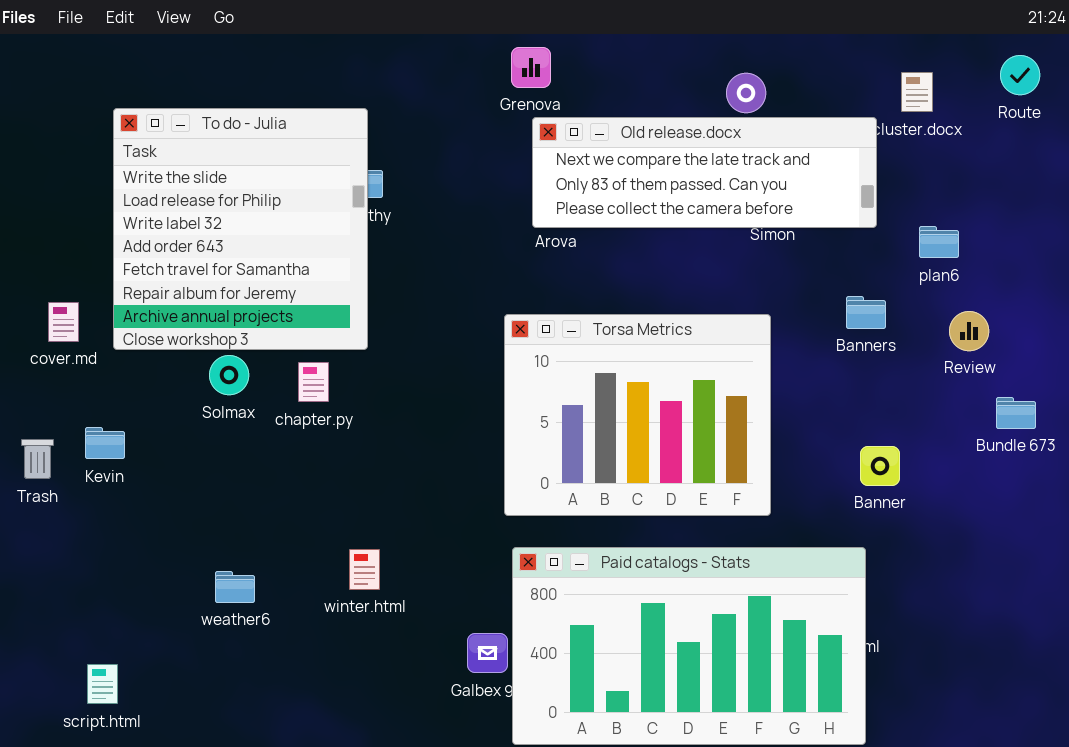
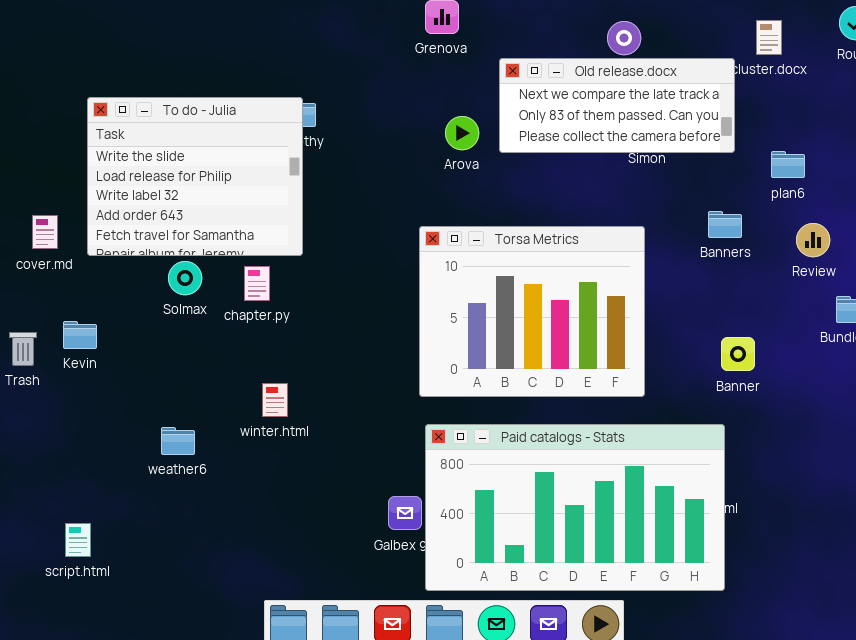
To do - Julia: [113,108,368,350] -> [87,97,303,256], resized
Old release.docx: [532,117,877,228] -> [499,58,735,153], resized
winter.html: [349,549,380,590] -> [262,383,288,417], moved
weather6: [215,571,255,603] -> [161,427,195,455], moved

